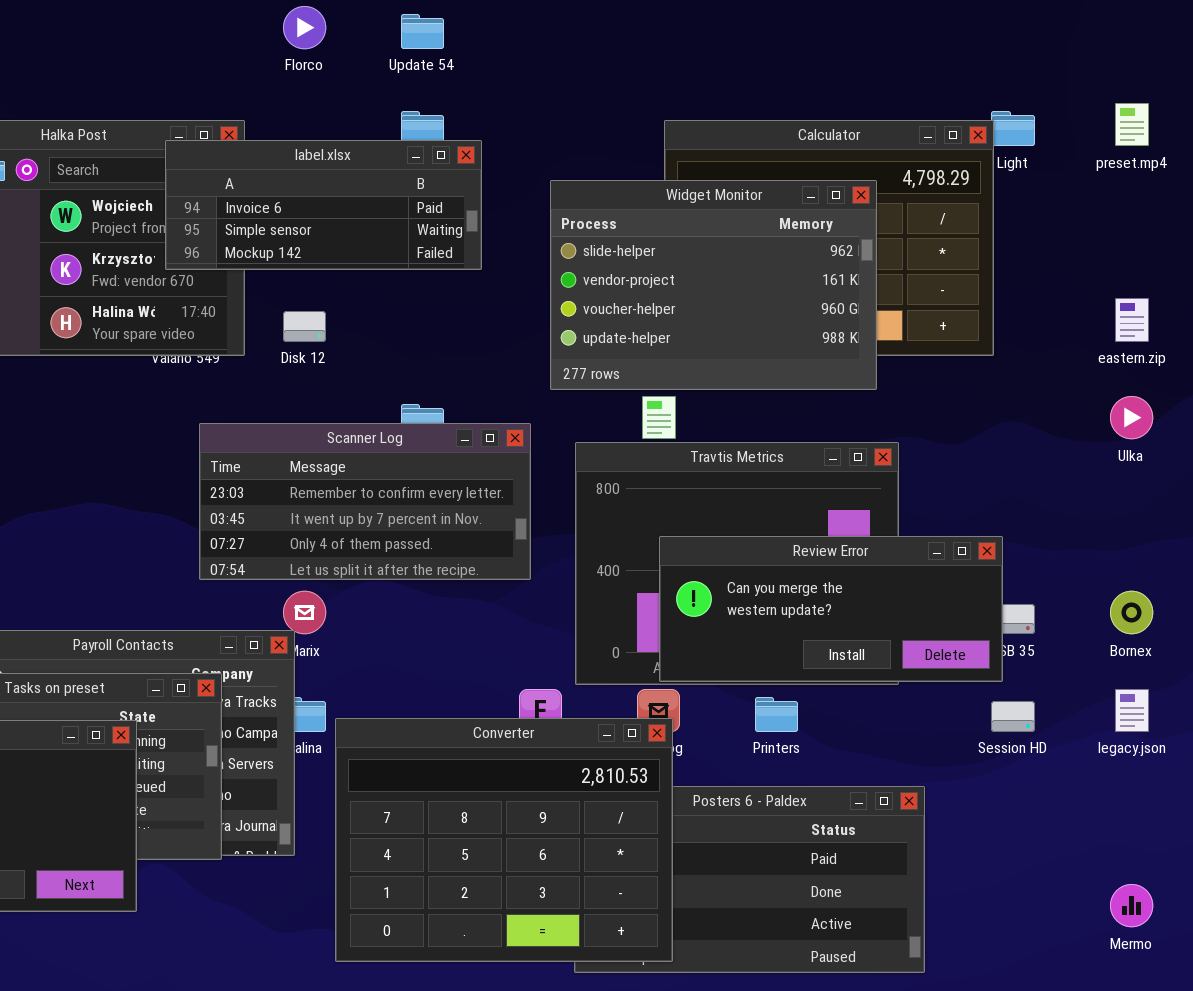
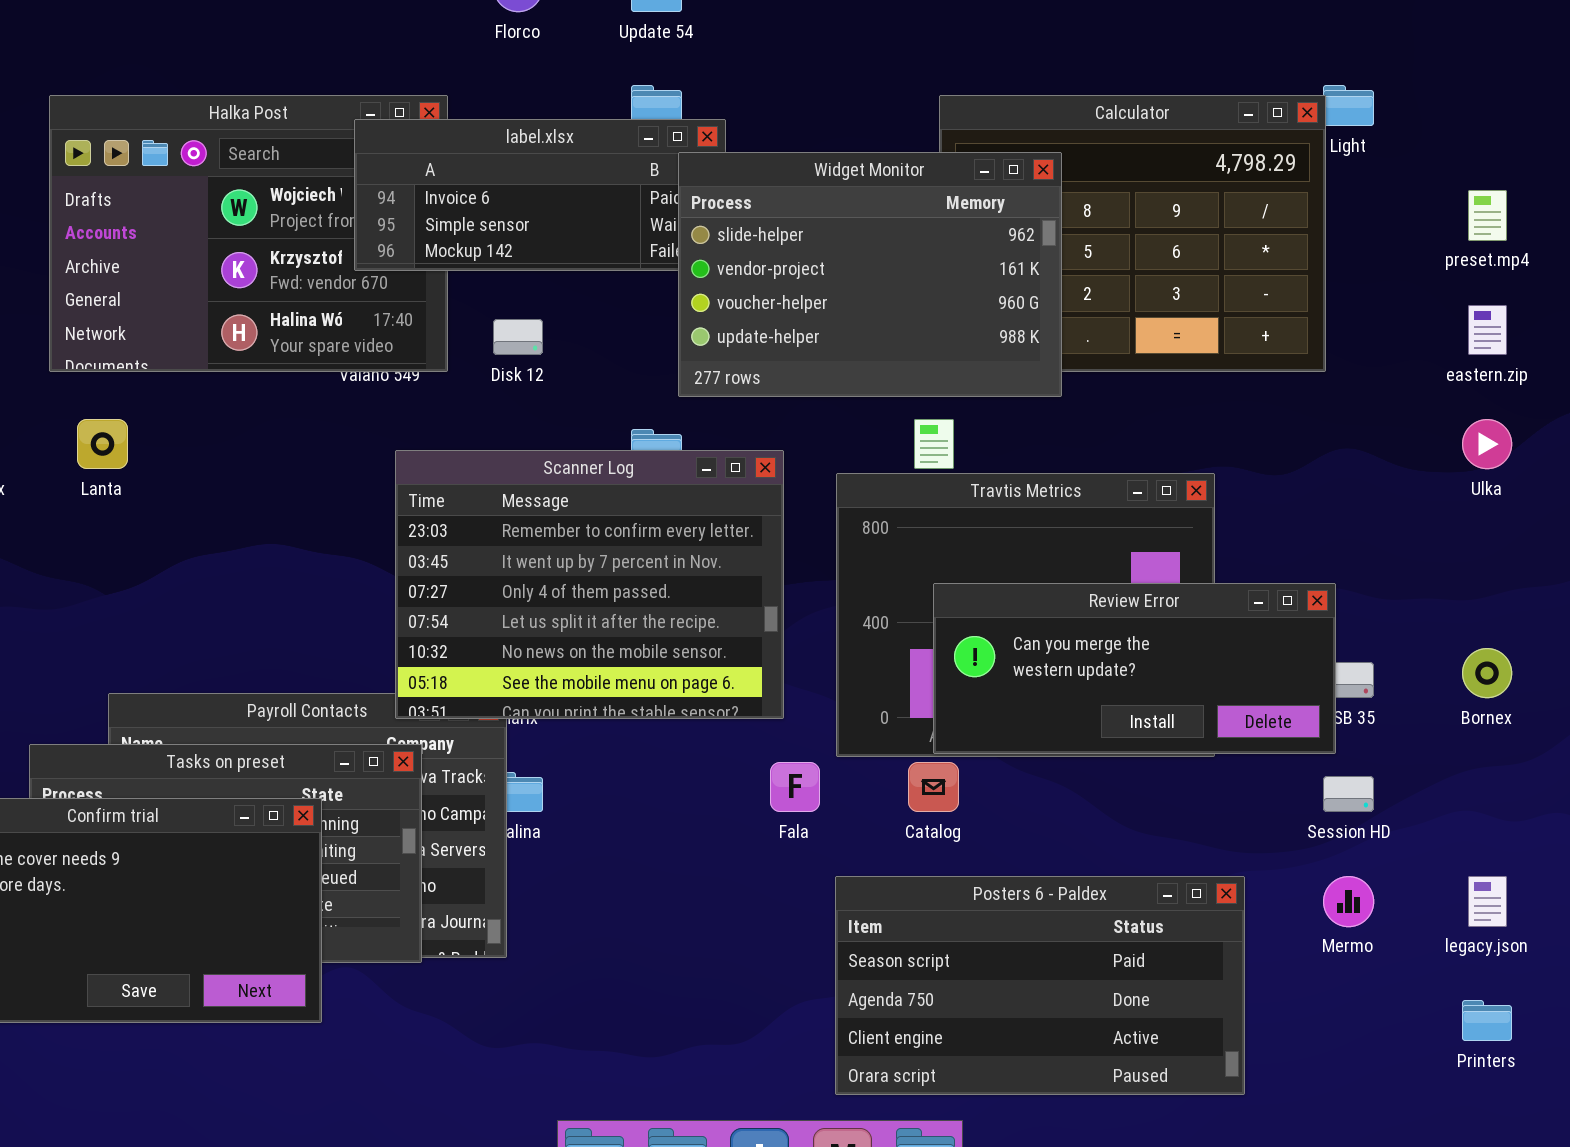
preset.mp4: [1115,103,1149,146] -> [1468,190,1507,241], moved
Widget Monitor: [550,180,877,390] -> [678,152,1062,397], moved
Scanner Log: [199,423,531,580] -> [395,450,784,719], resized
legacy.json: [1115,689,1149,732] -> [1468,876,1507,927], moved
Printers: [755,697,798,732] -> [1462,1000,1512,1041], moved
Converter: [335,718,673,962] -> none, closed
Mermo: [1110,884,1153,927] -> [1323,876,1374,927], moved

